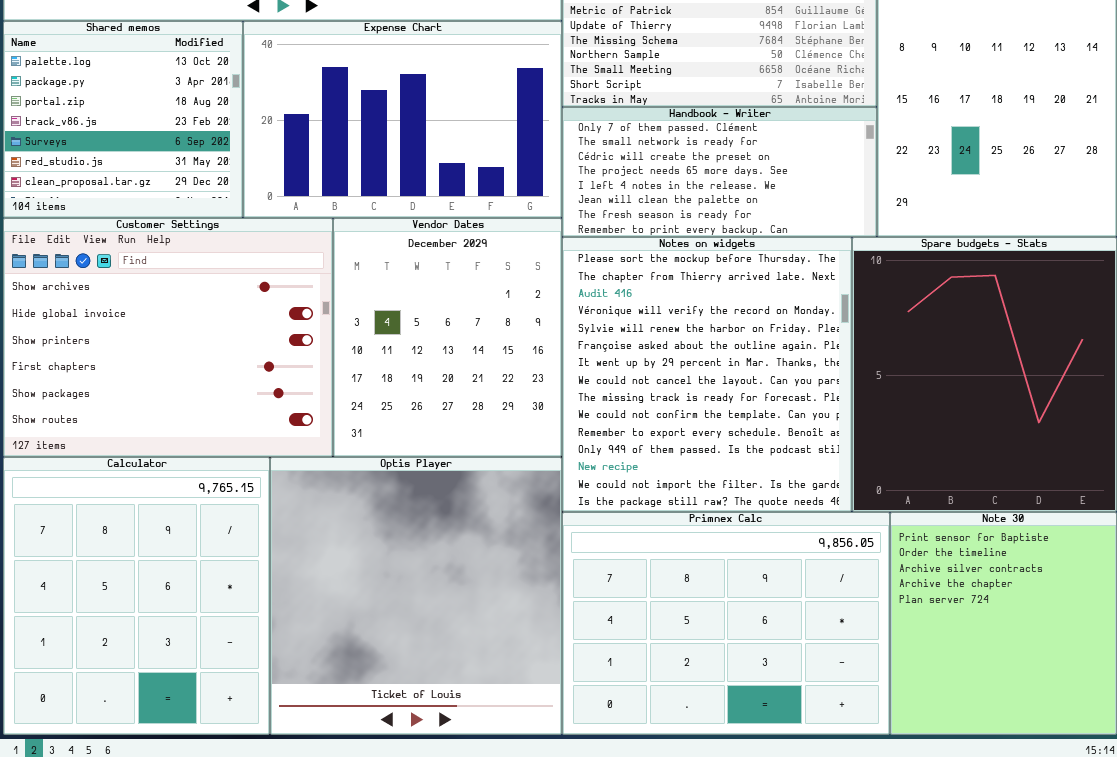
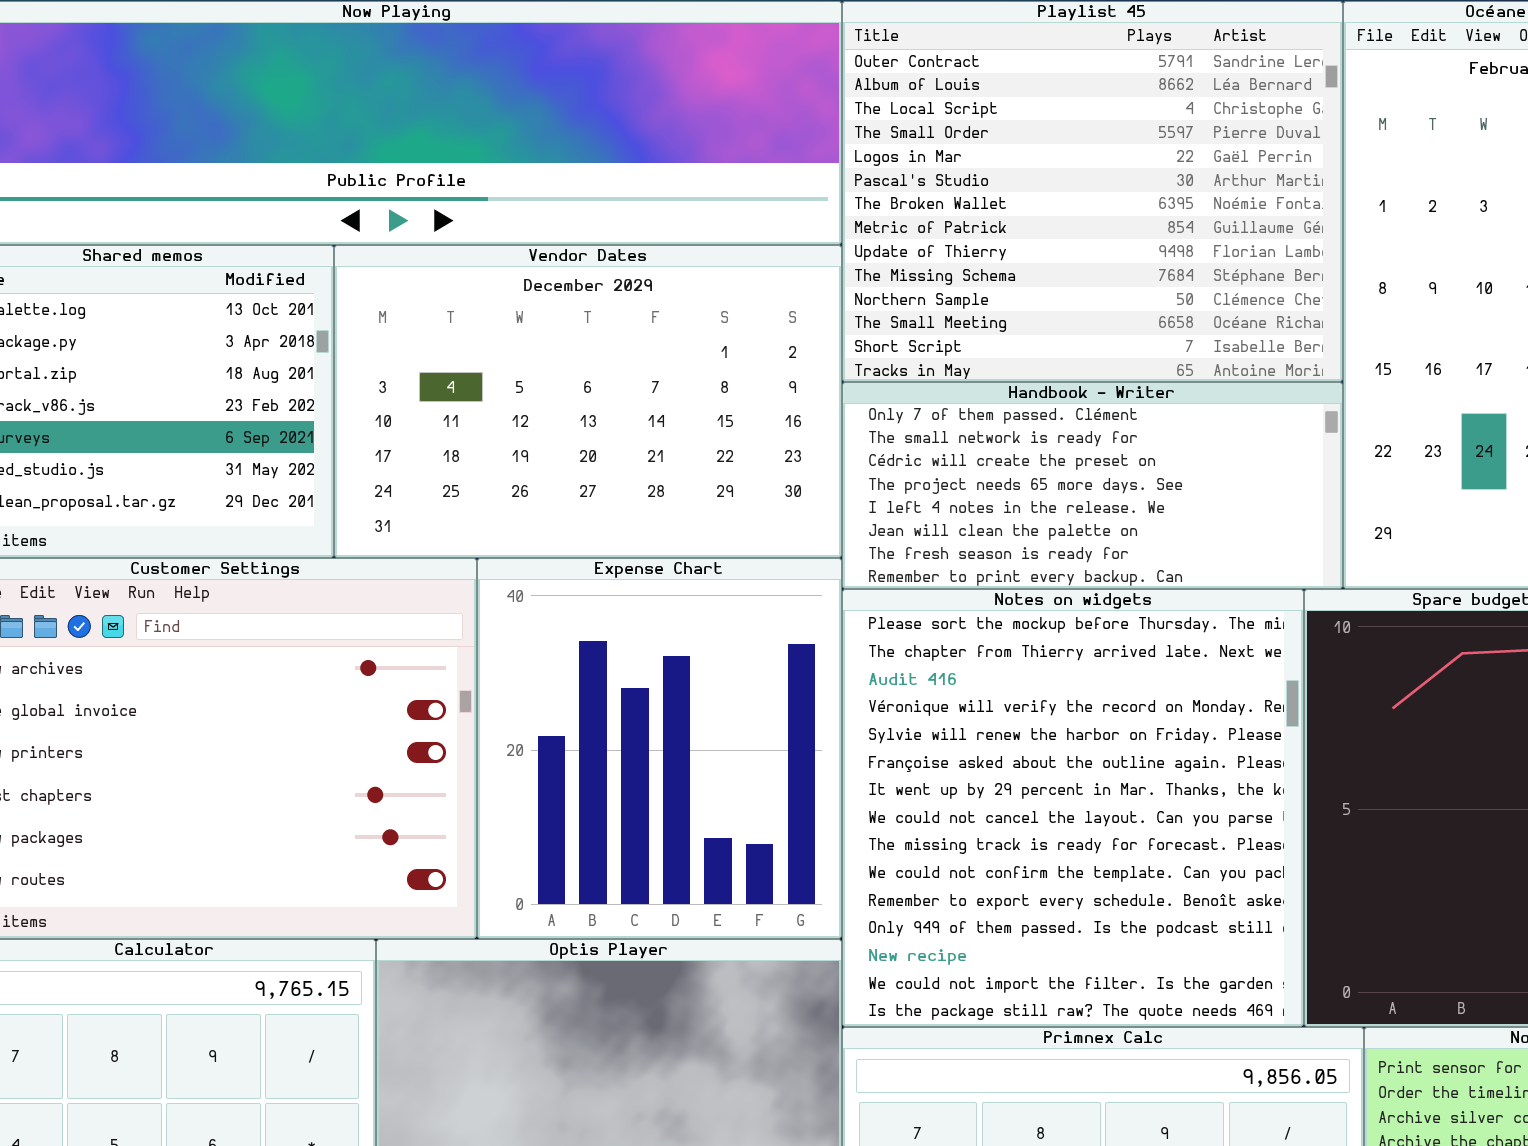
Expense Chart: [243,21,562,218] -> [477,558,842,939], moved, resized
Vendor Dates: [333,218,562,457] -> [334,245,842,558], moved, resized

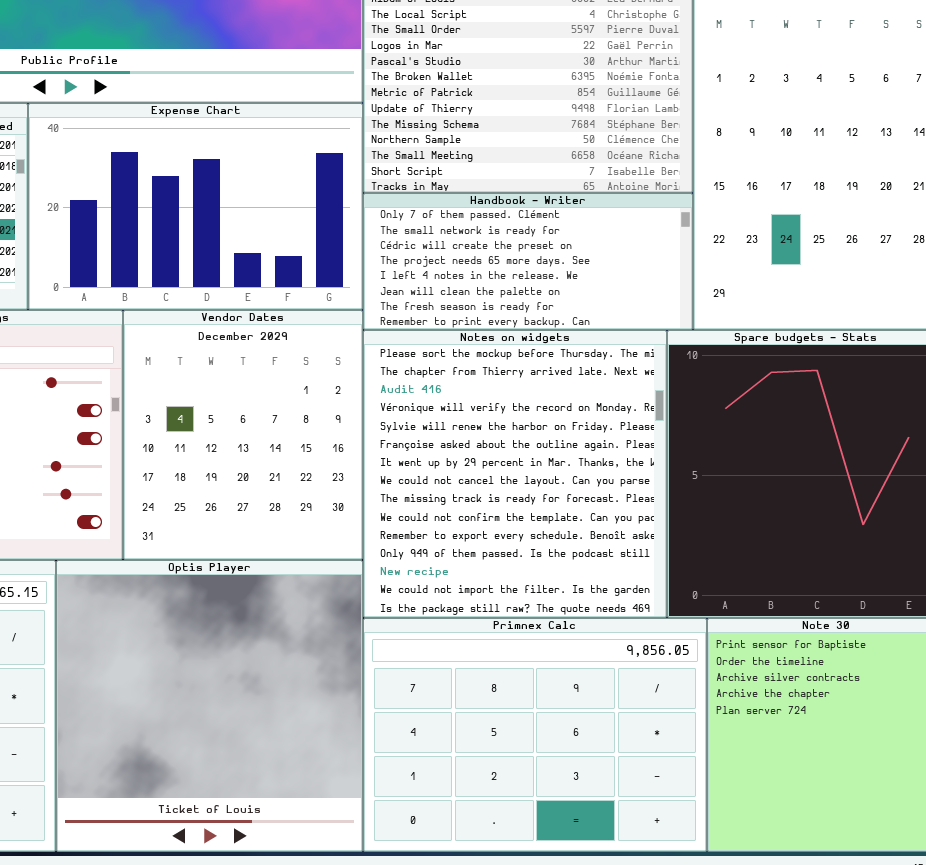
Vendor Dates: [334,245,842,558] -> [123,310,363,560], moved, resized
Expense Chart: [477,558,842,939] -> [28,103,363,310], moved, resized

